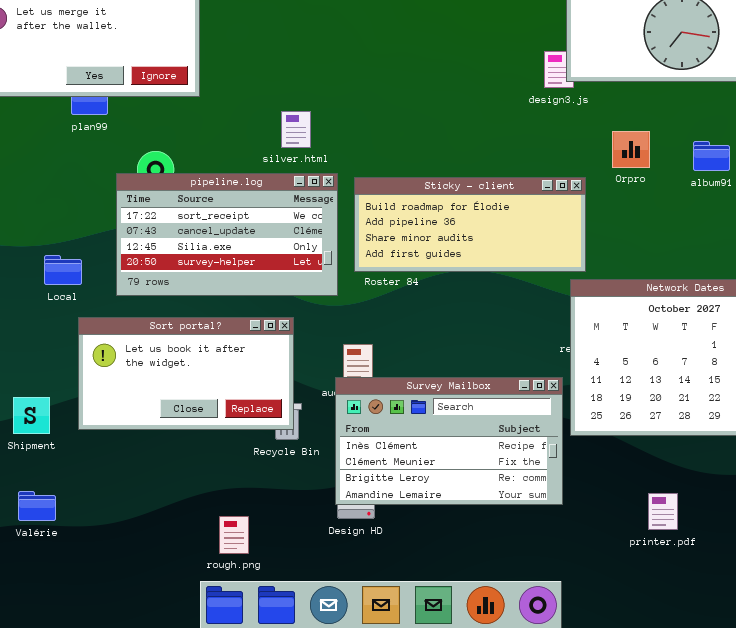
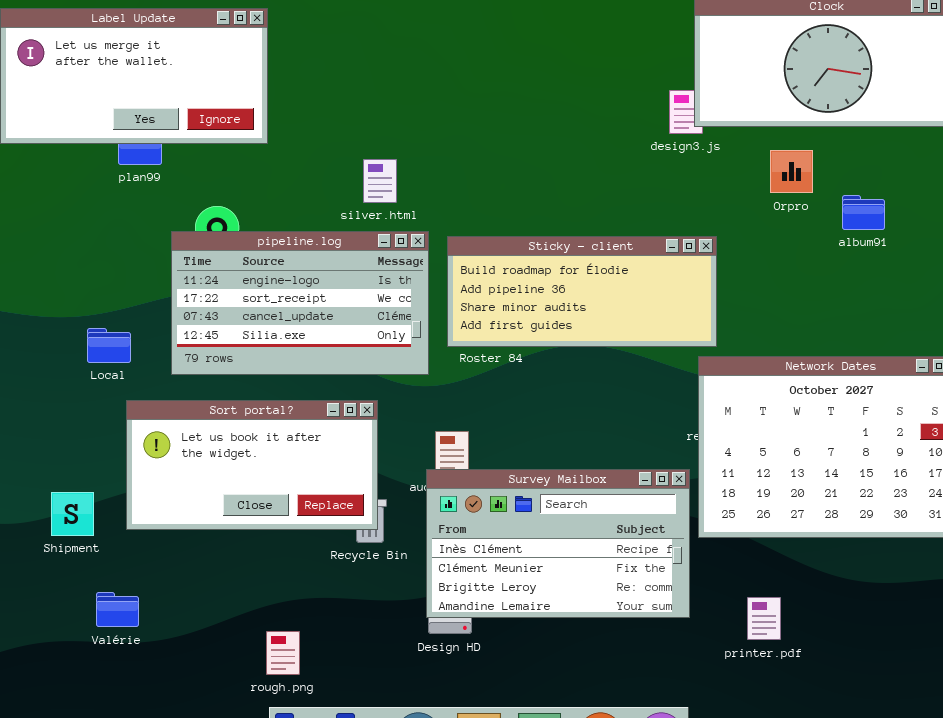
Orpro: [612,131,650,168] -> [770,150,813,193], moved
pipeline.log: [116,173,338,296] -> [171,231,429,375], scrolled up 1 row
Valérie: [18,491,56,521] -> [96,592,139,627], moved
printer.pdf: [648,493,678,530] -> [747,597,781,640], moved
rough.png: [219,516,249,554] -> [266,631,300,675], moved

